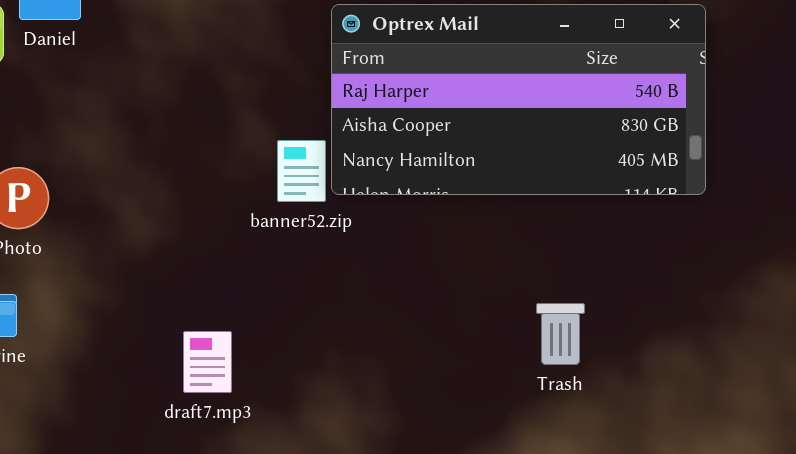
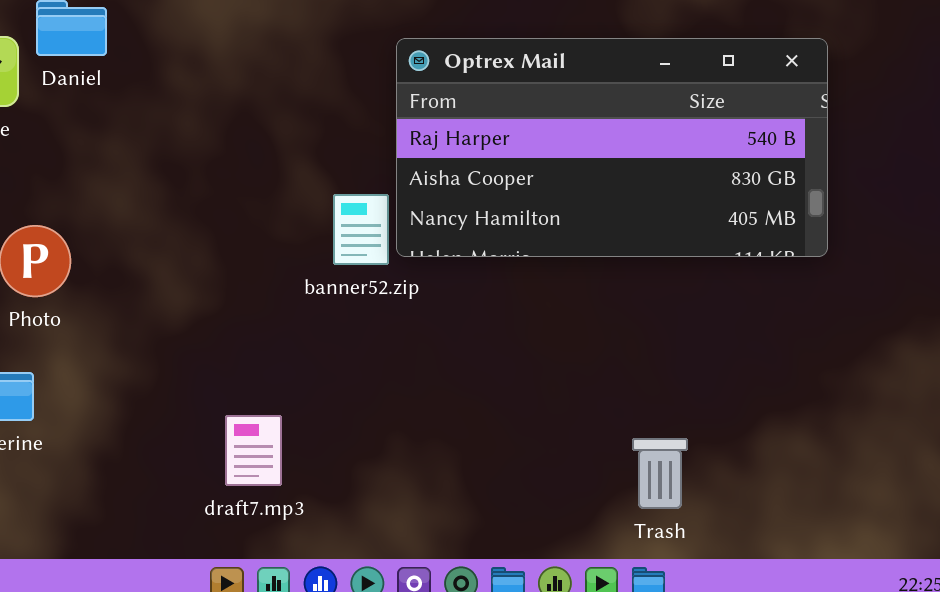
Trash: [536,303,585,365] -> [632,438,688,509], moved

